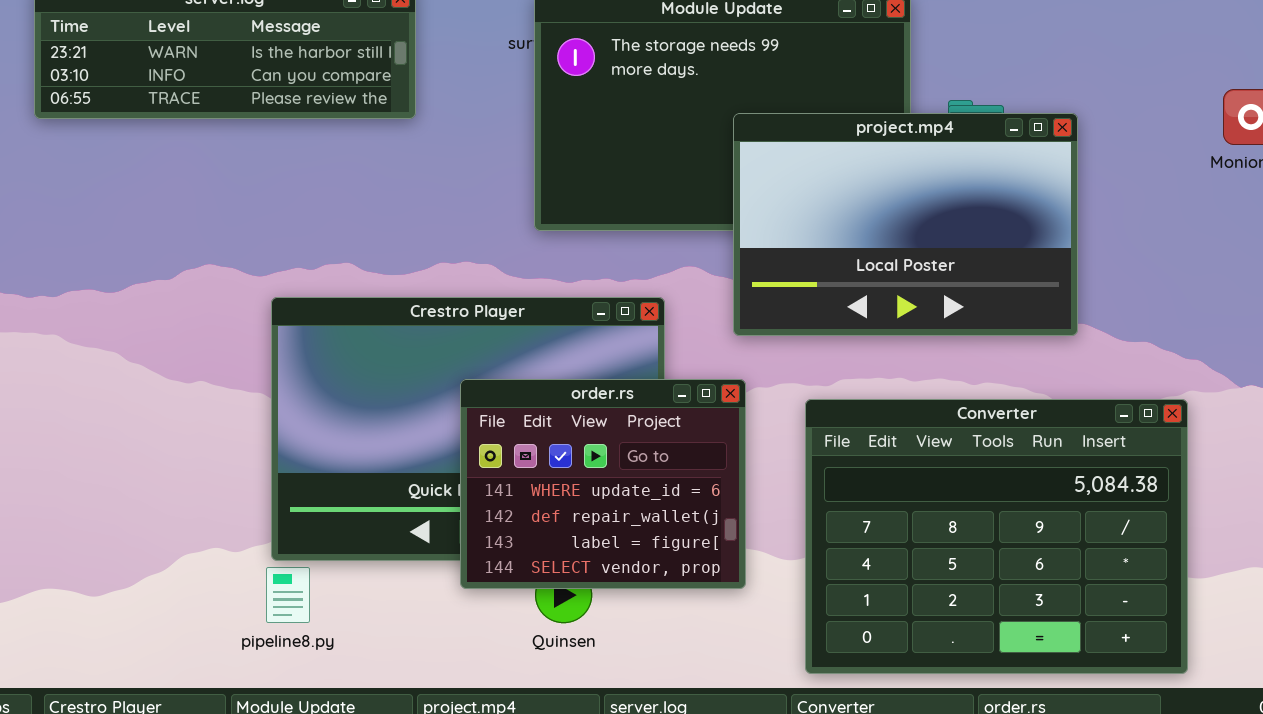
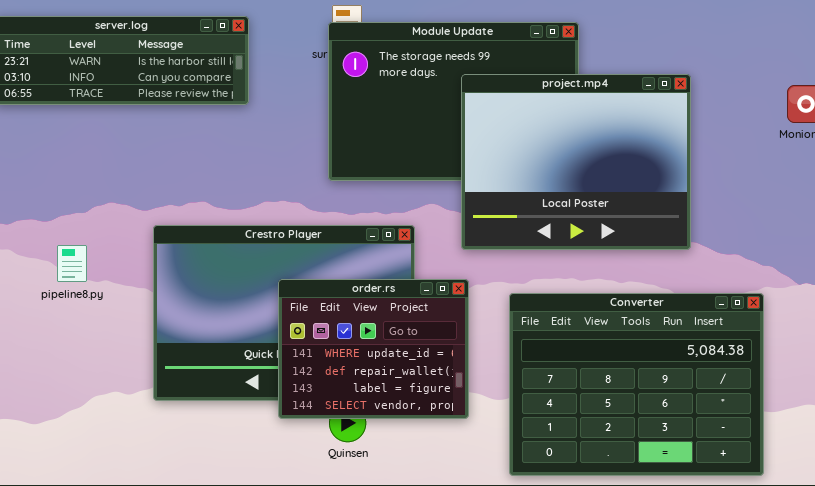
project.mp4: [733,113,1078,336] -> [461,74,691,250], resized
pipeline8.py: [266,567,310,623] -> [57,245,87,282], moved

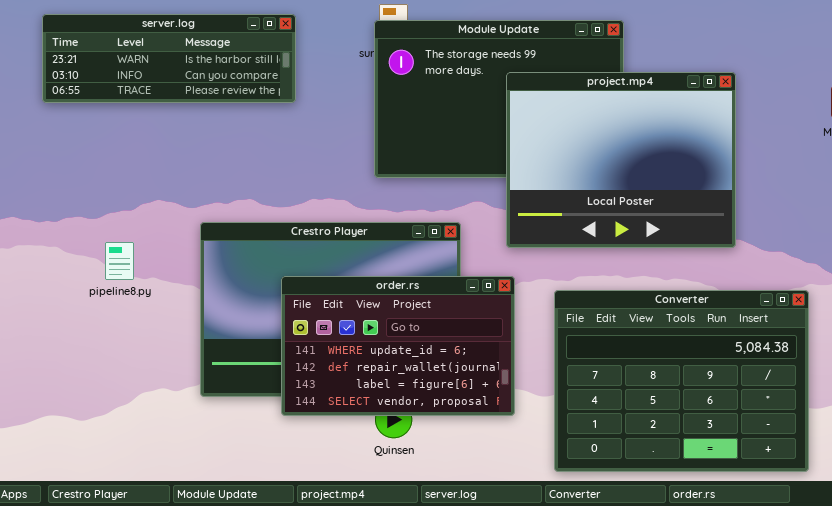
order.rs: [278,279,469,419] -> [281,276,515,416], resized

